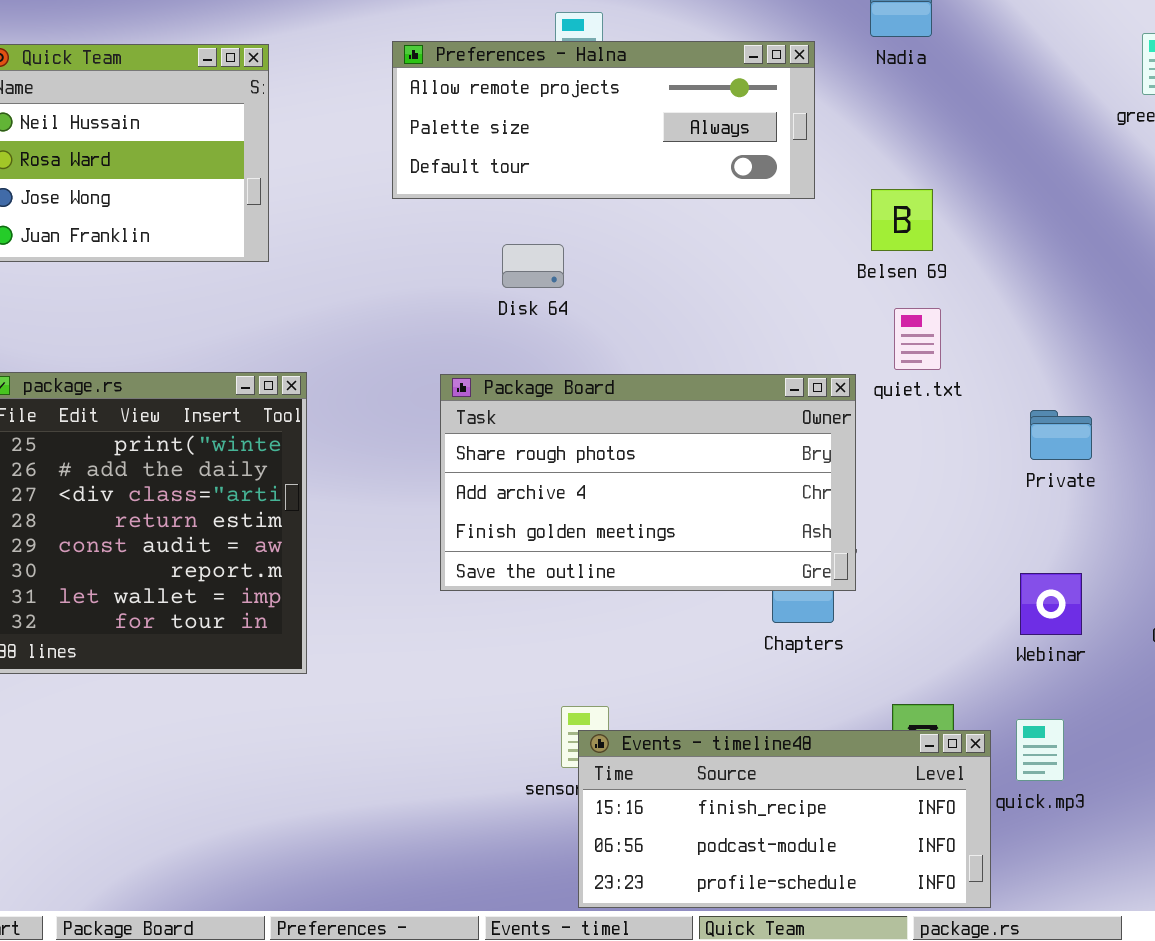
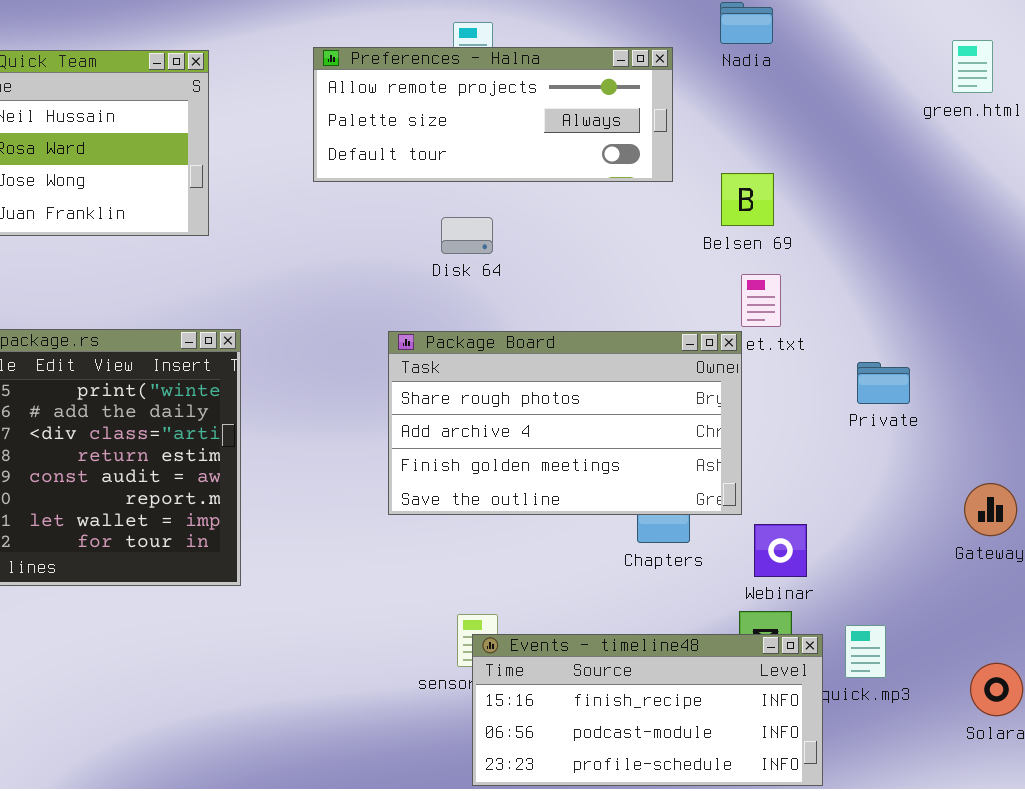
Disk 64: [502,244,564,288] -> [441,217,493,254], moved
Package Board: [440,374,856,591] -> [388,331,742,515], moved
Webinar: [1020,573,1082,635] -> [754,524,807,577], moved

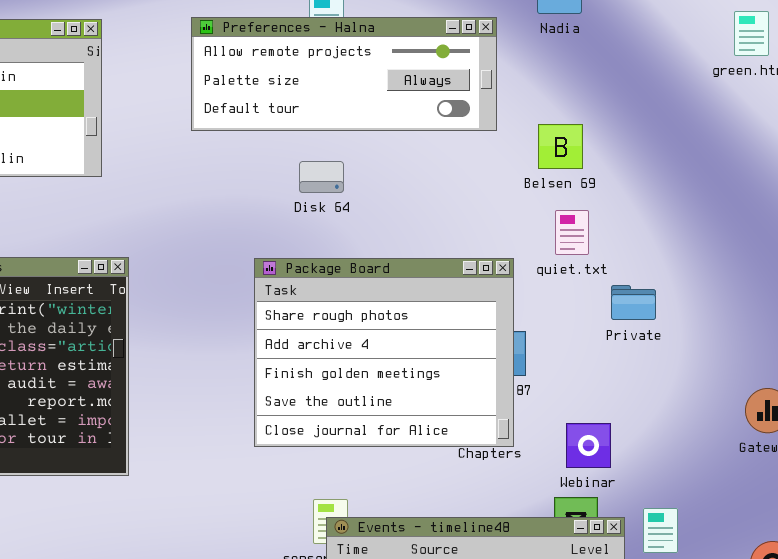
Package Board: [388,331,742,515] -> [254,258,514,447], resized
Private: [857,362,910,404] -> [611,285,656,320], moved

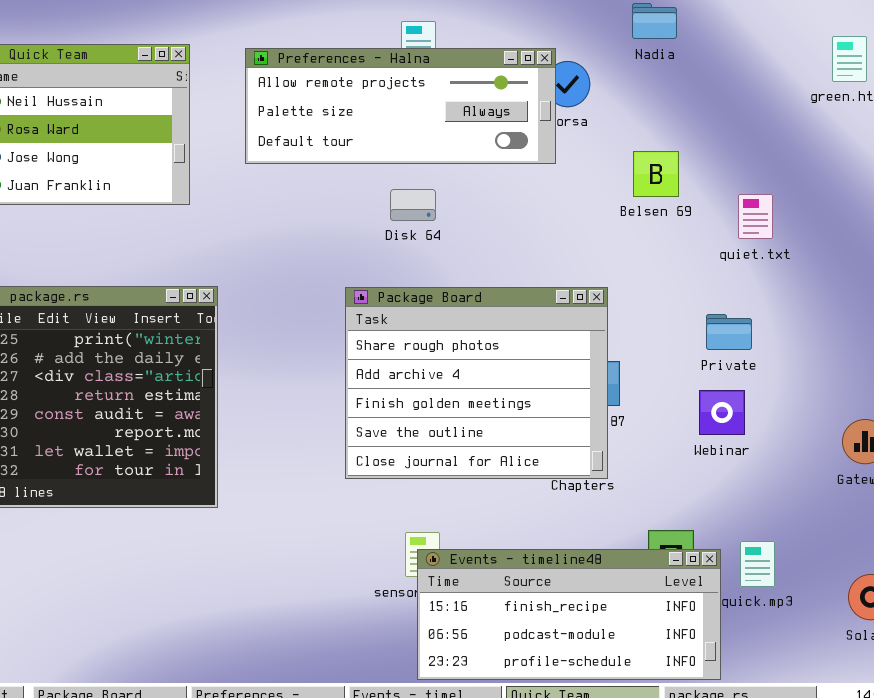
Preferences - Halna: [191,17,497,131] -> [245,48,556,164], moved
quiet.txt: [555,210,589,255] -> [738,194,773,239], moved
Webinar: [566,423,611,468] -> [699,390,745,435], moved

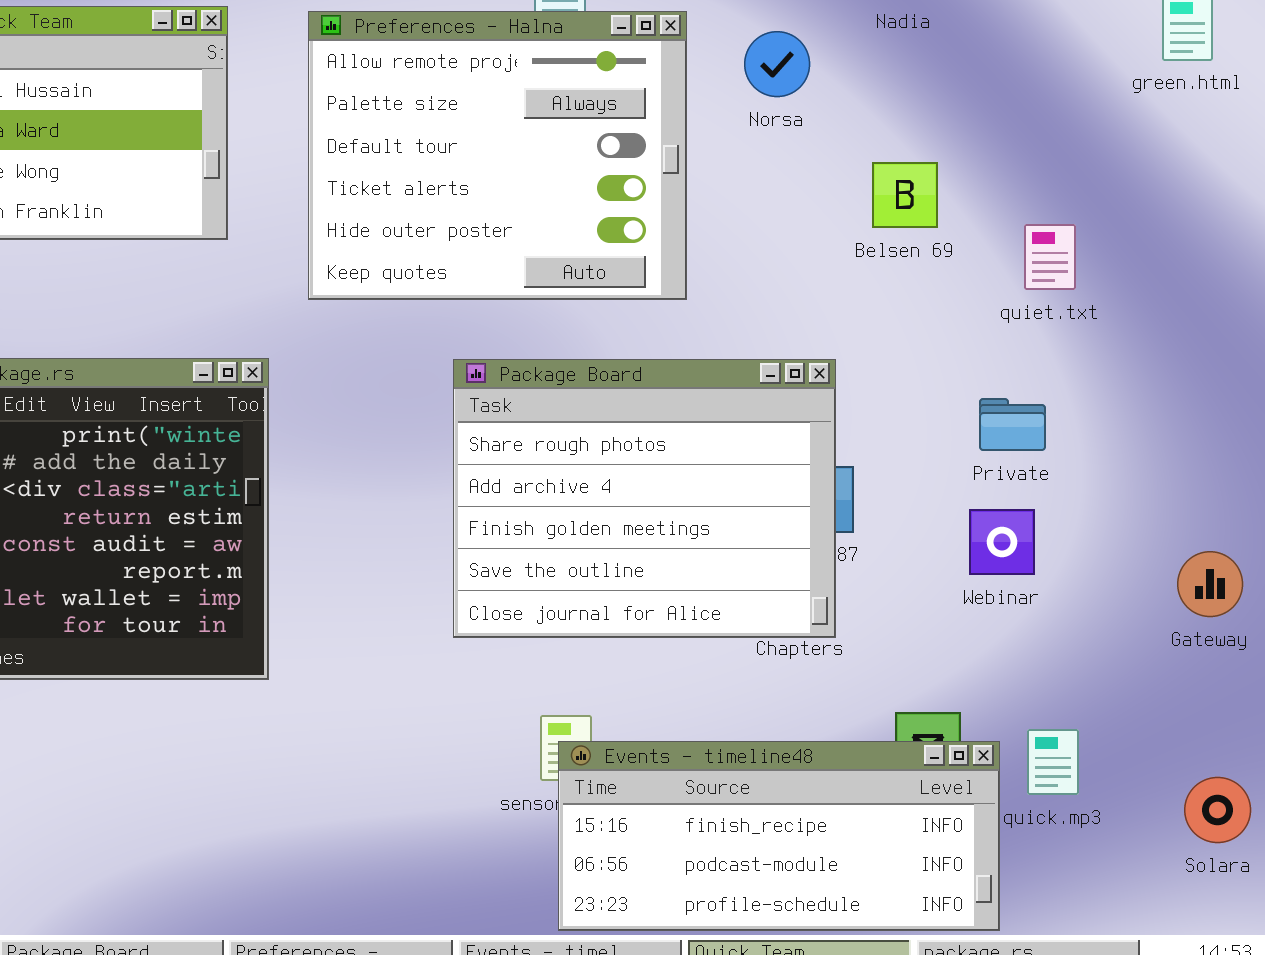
Preferences - Halna: [245,48,556,164] -> [308,11,687,300], resized

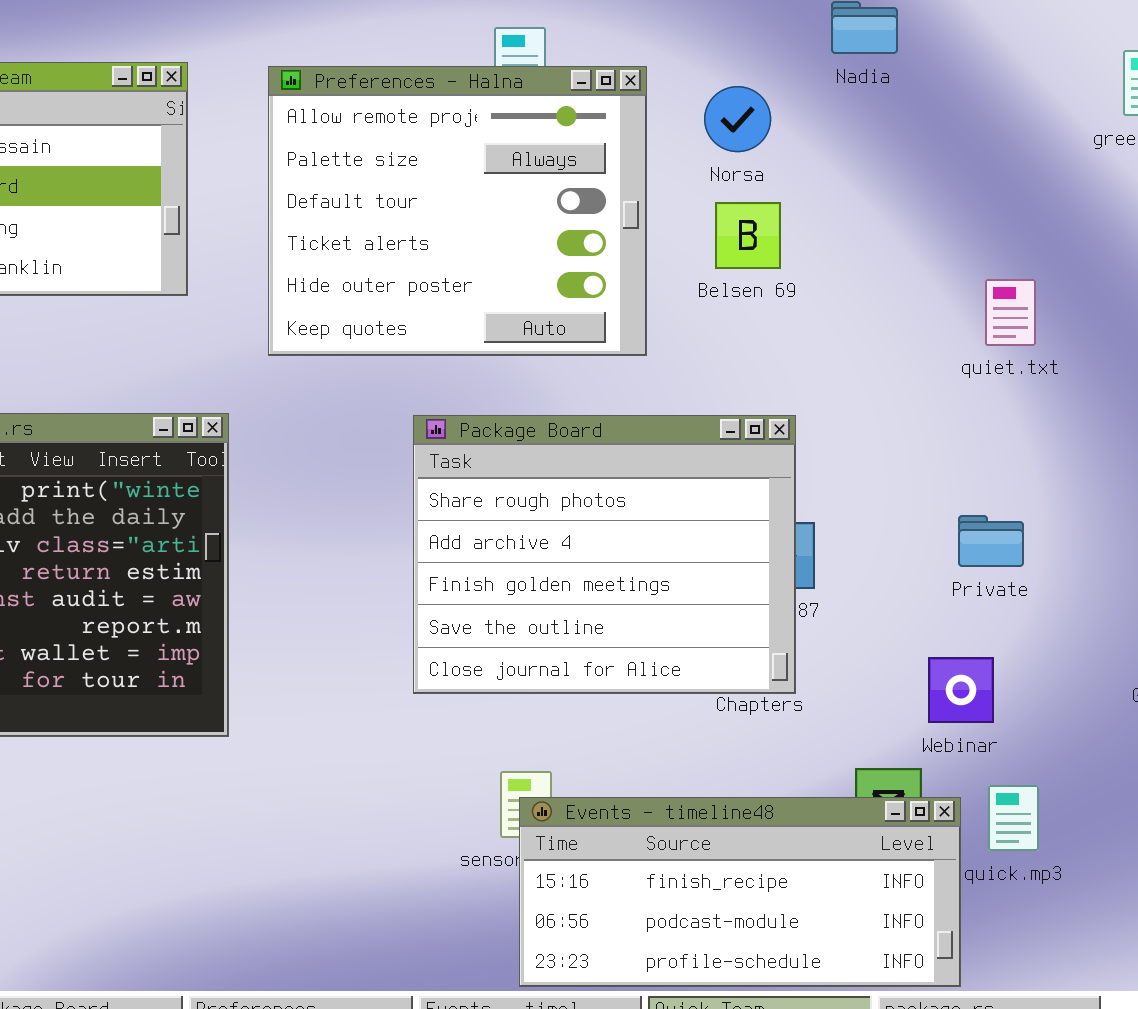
Belsen 69: [872,162,938,228] -> [715,202,781,269], moved
Private: [979,398,1046,451] -> [958,515,1024,567], moved
Webinar: [969,509,1035,575] -> [928,657,994,723], moved

